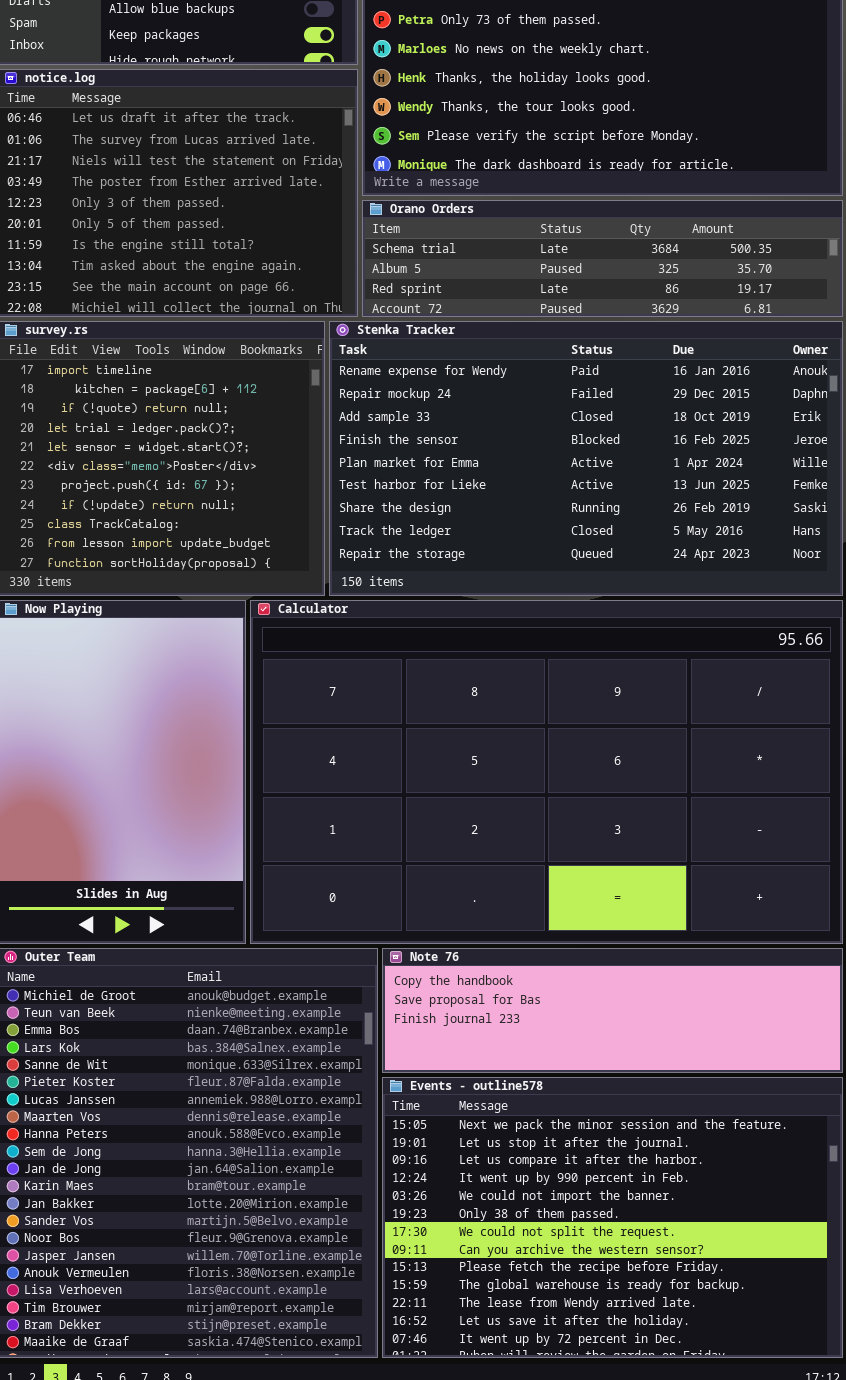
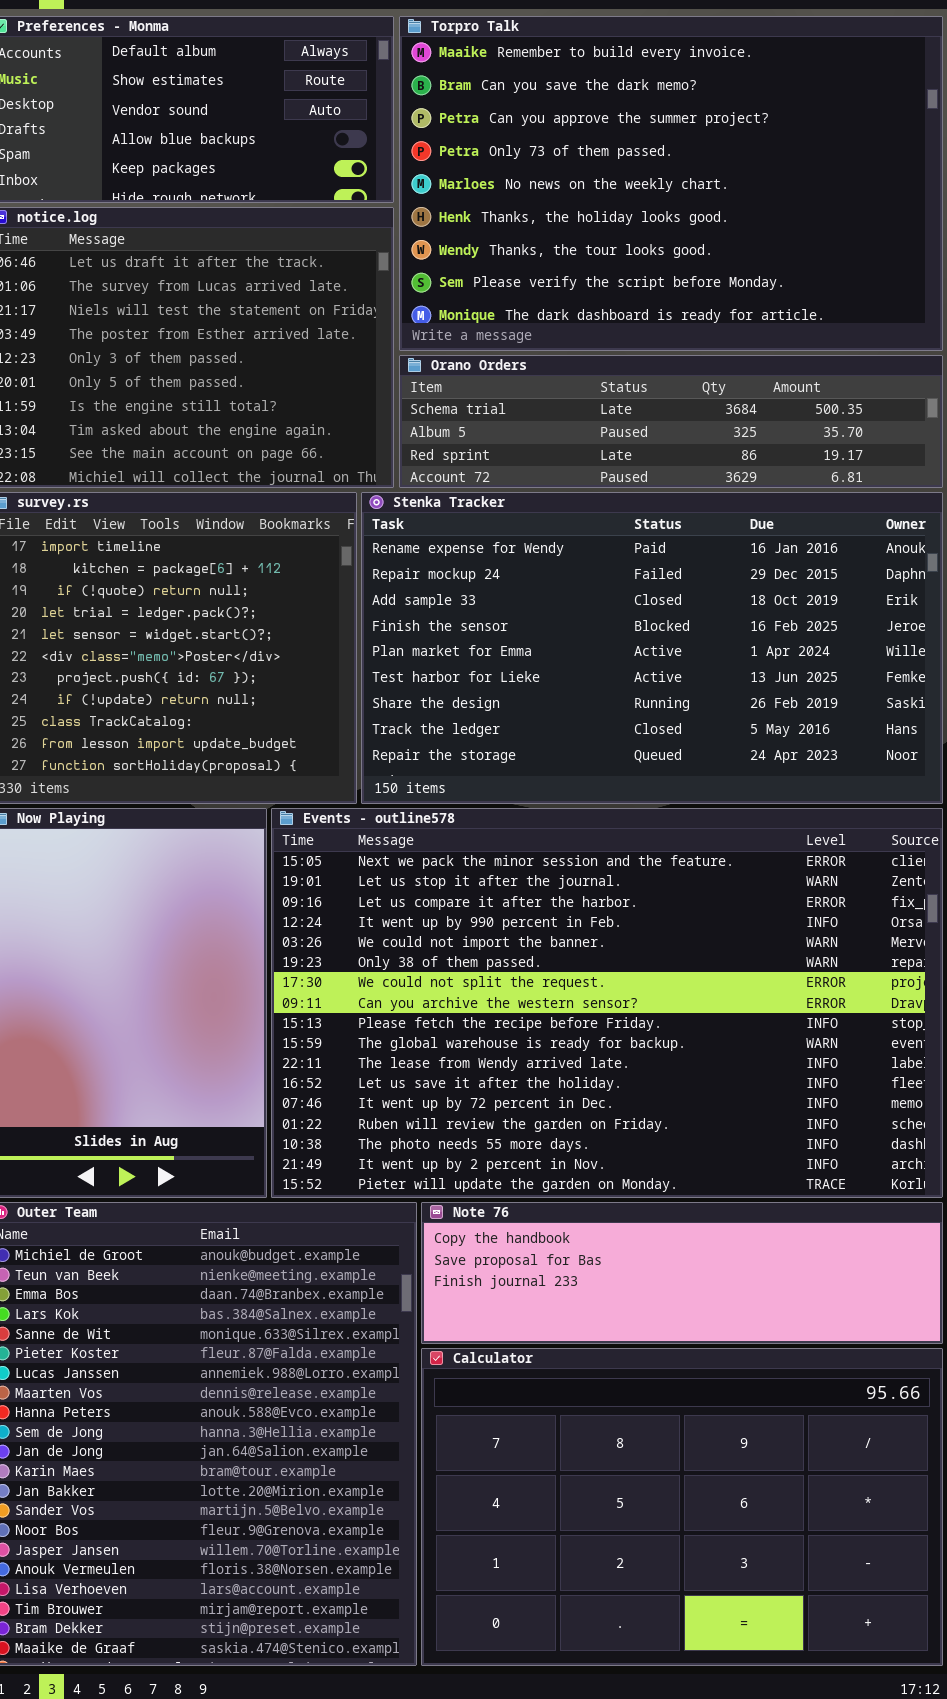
Calculator: [250,600,843,944] -> [421,1348,943,1666], moved, resized
Events - outline578: [382,1077,843,1358] -> [271,808,943,1198], moved, resized

